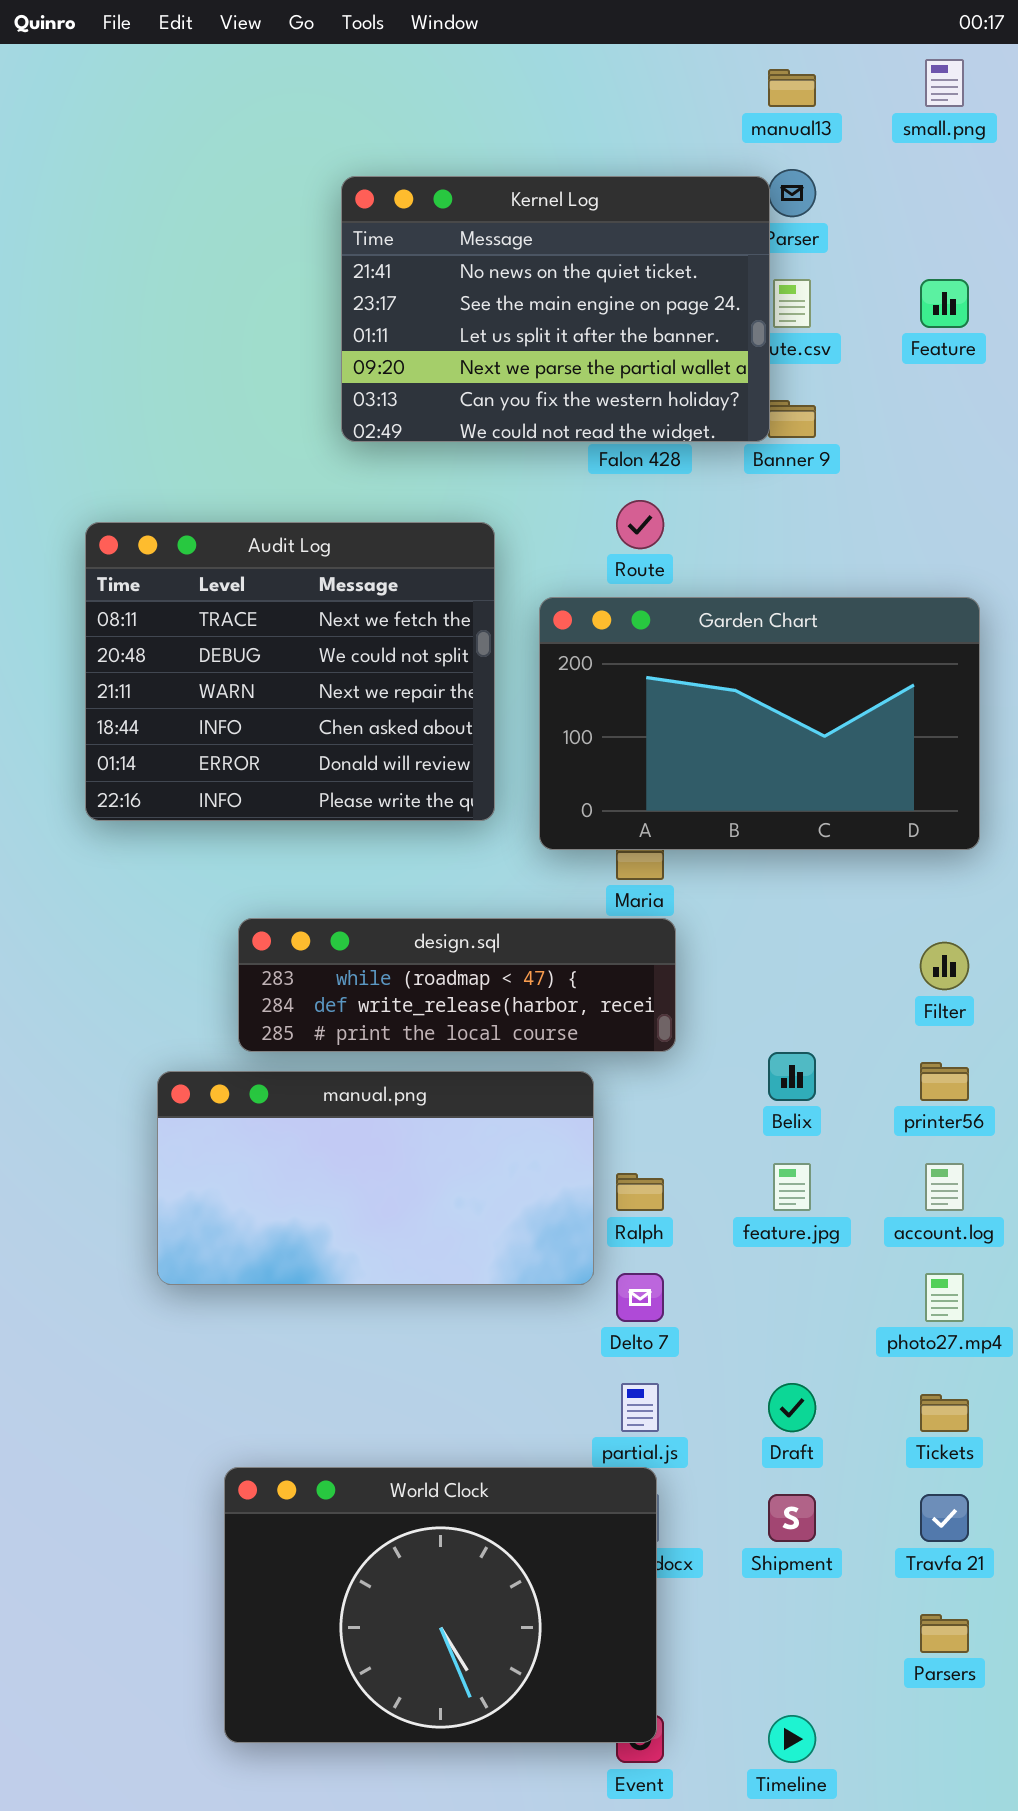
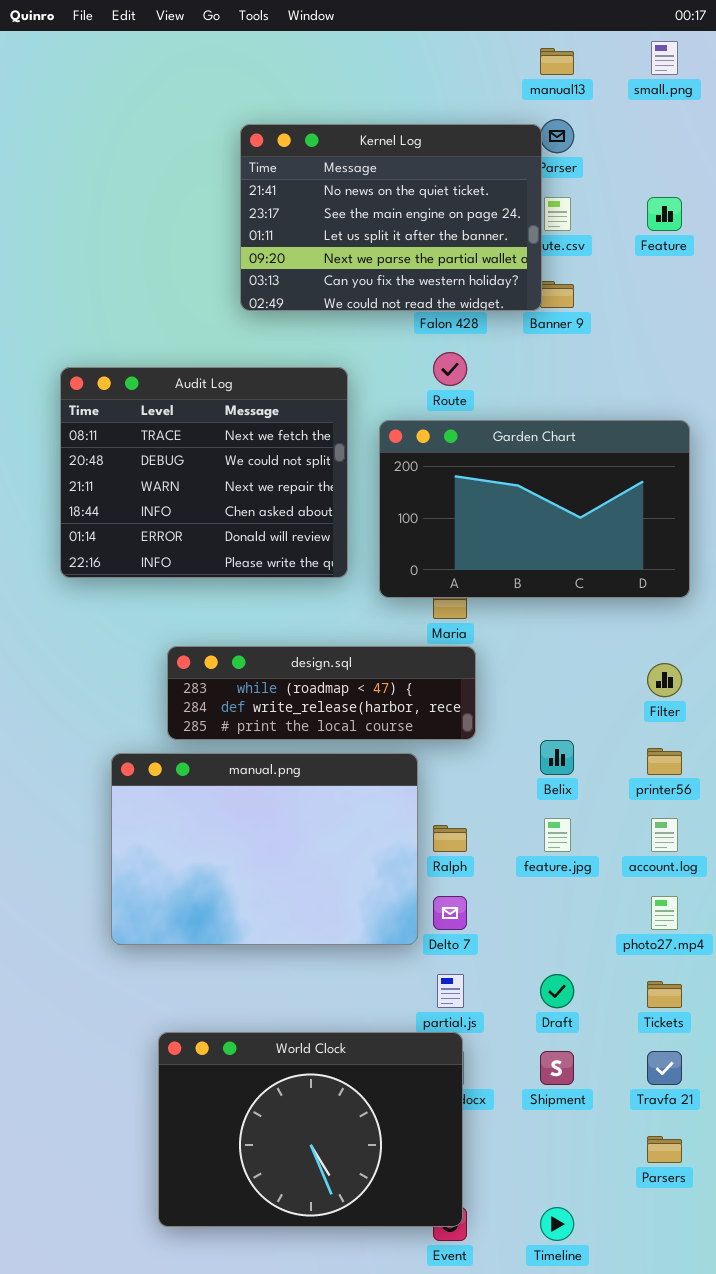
manual.png: [157,1071,594,1285] -> [111,753,418,945], resized

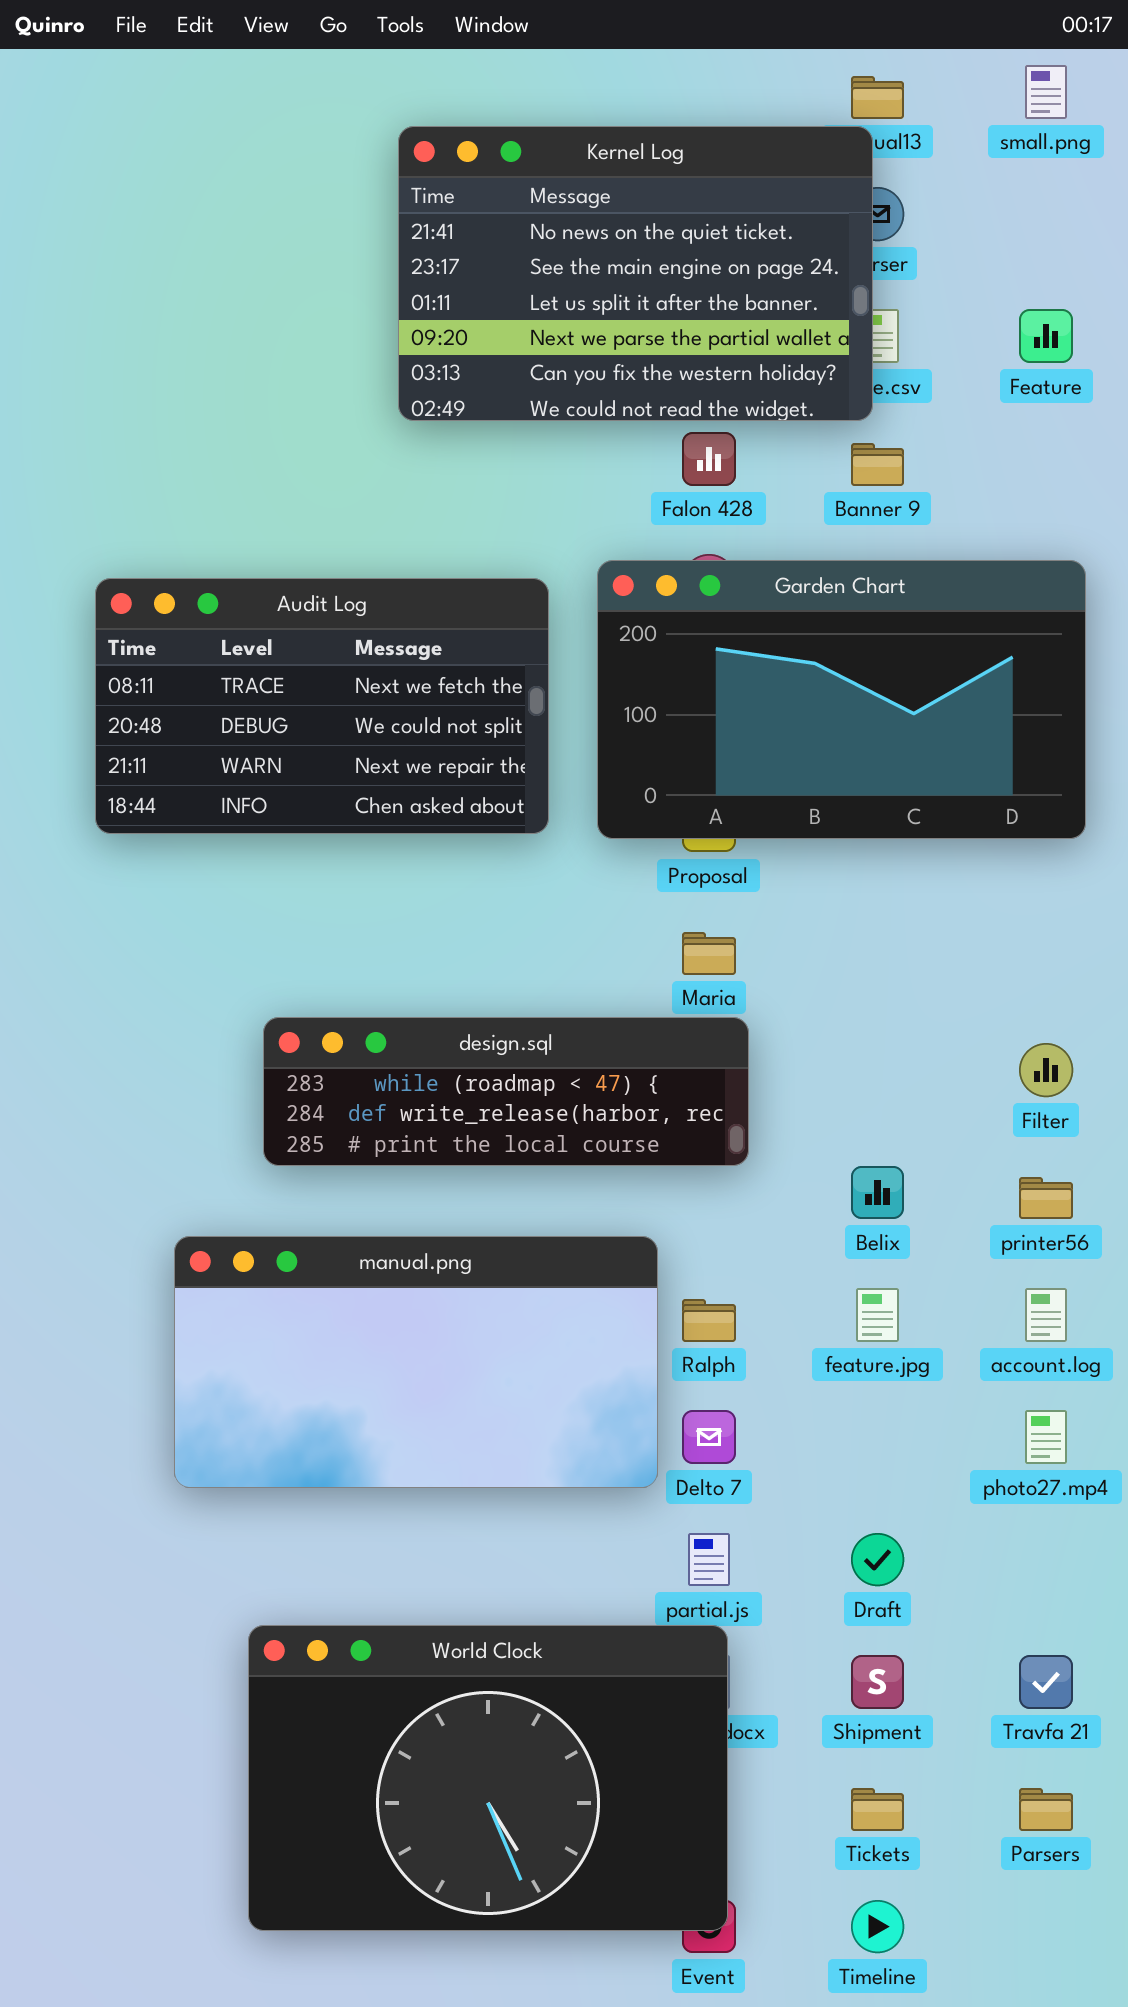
Kernel Log: [240,124,542,311] -> [398,126,873,421], moved
Audit Log: [60,367,348,578] -> [95,578,549,834], resized
Garden Chart: [379,420,690,598] -> [597,560,1086,839], moved
manual.png: [111,753,418,945] -> [174,1236,658,1488], resized
Tickets: [647,981,682,1008] -> [851,1788,904,1831], moved

